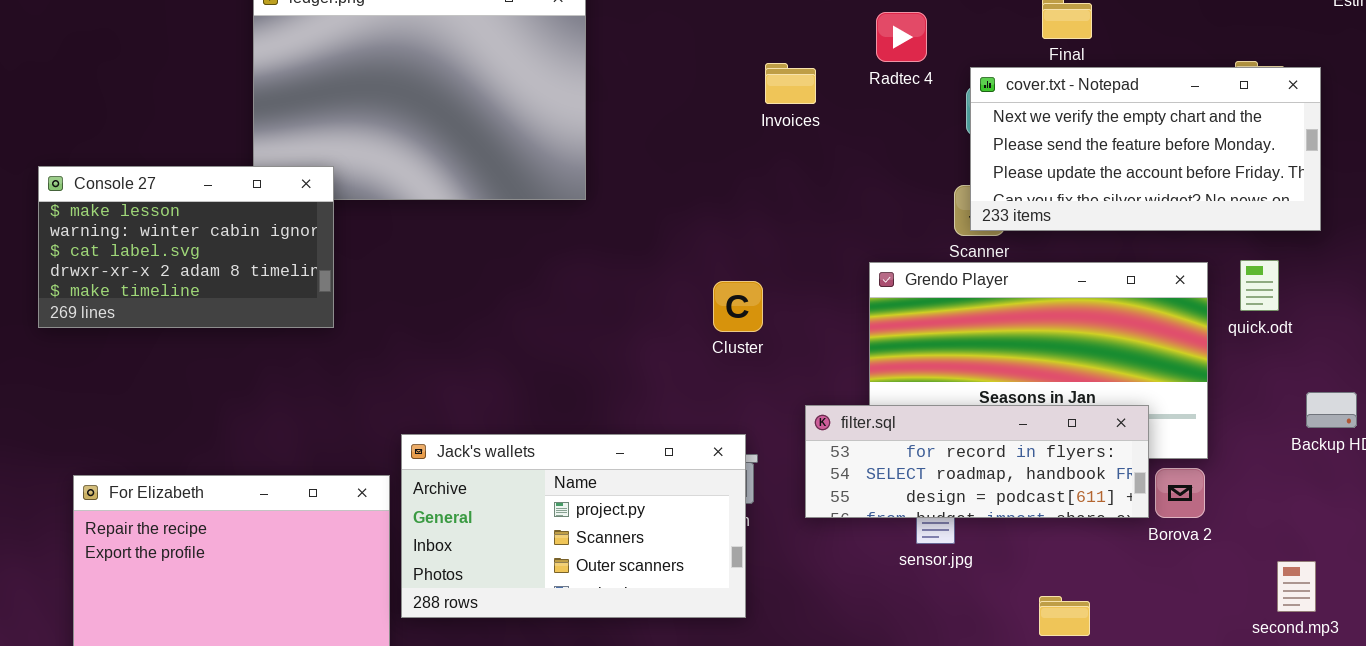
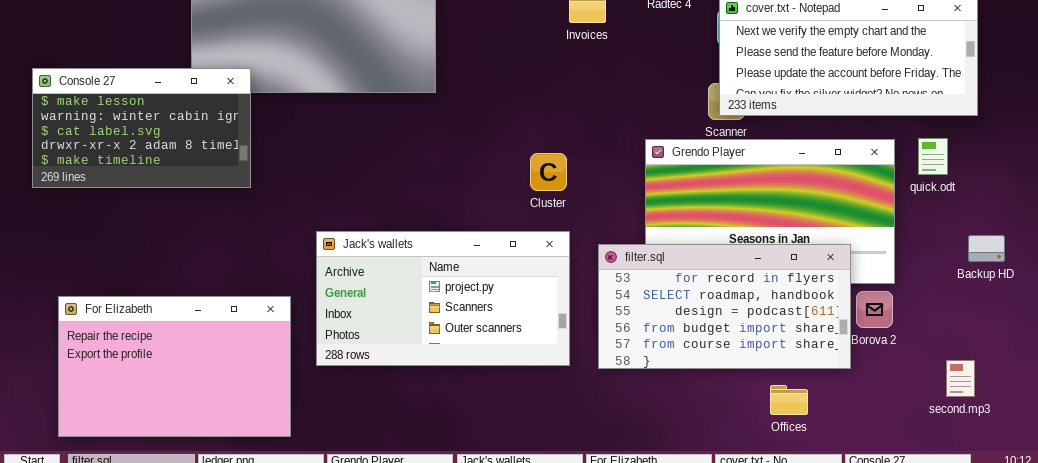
filter.sql: [805,405,1149,518] -> [598,244,851,369], resized
Jack's wallets: [401,434,746,618] -> [316,231,570,366], moved

